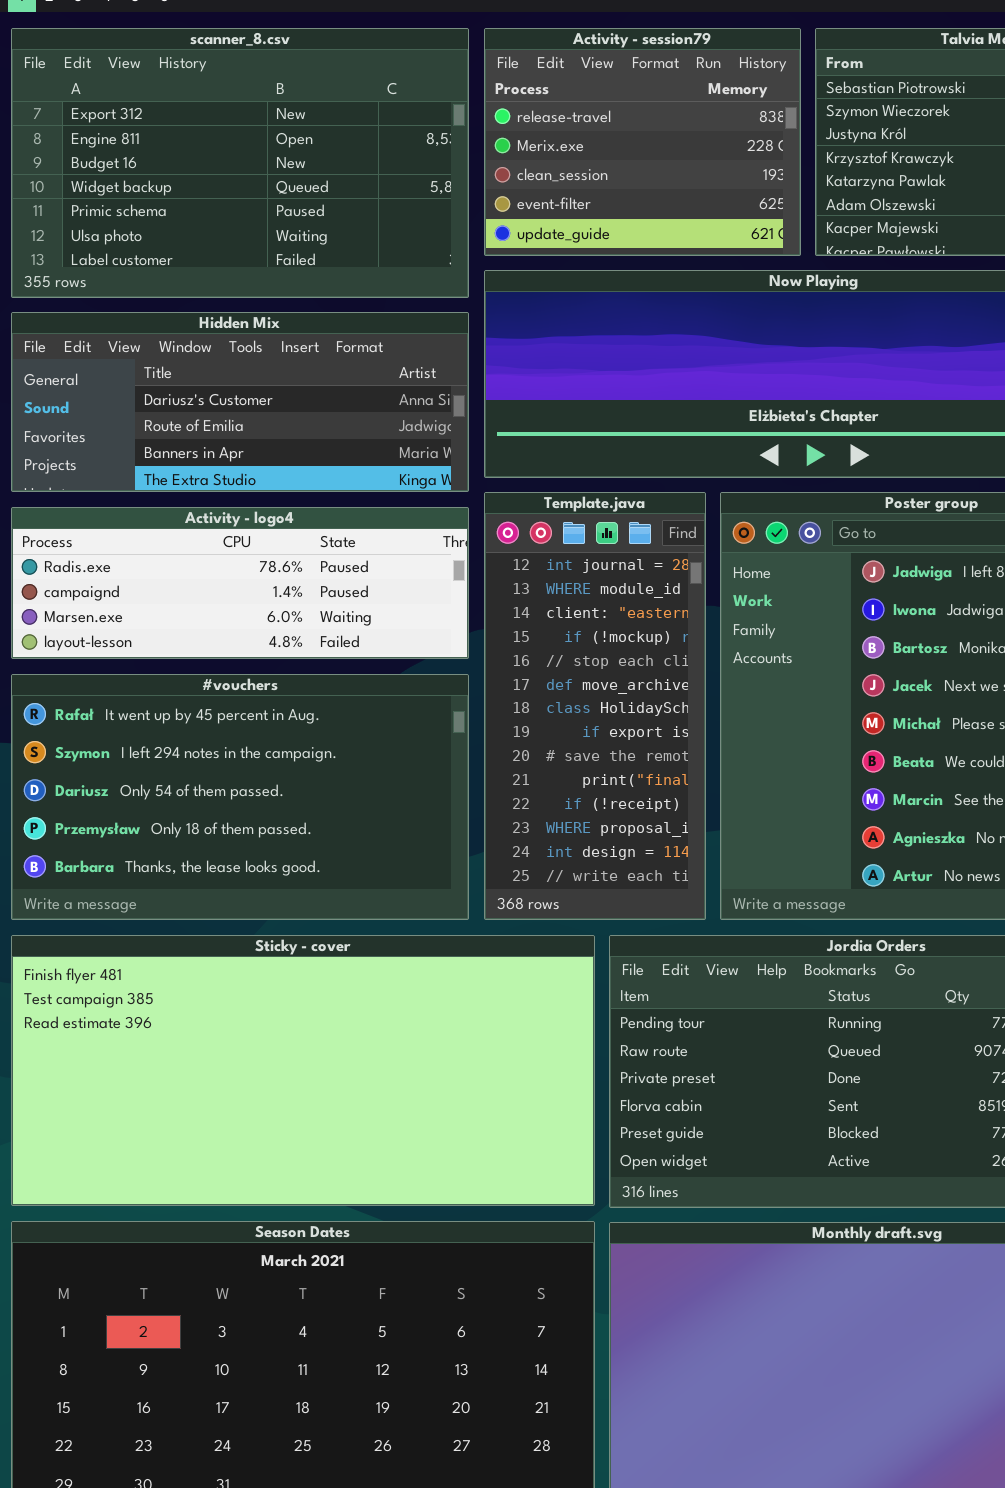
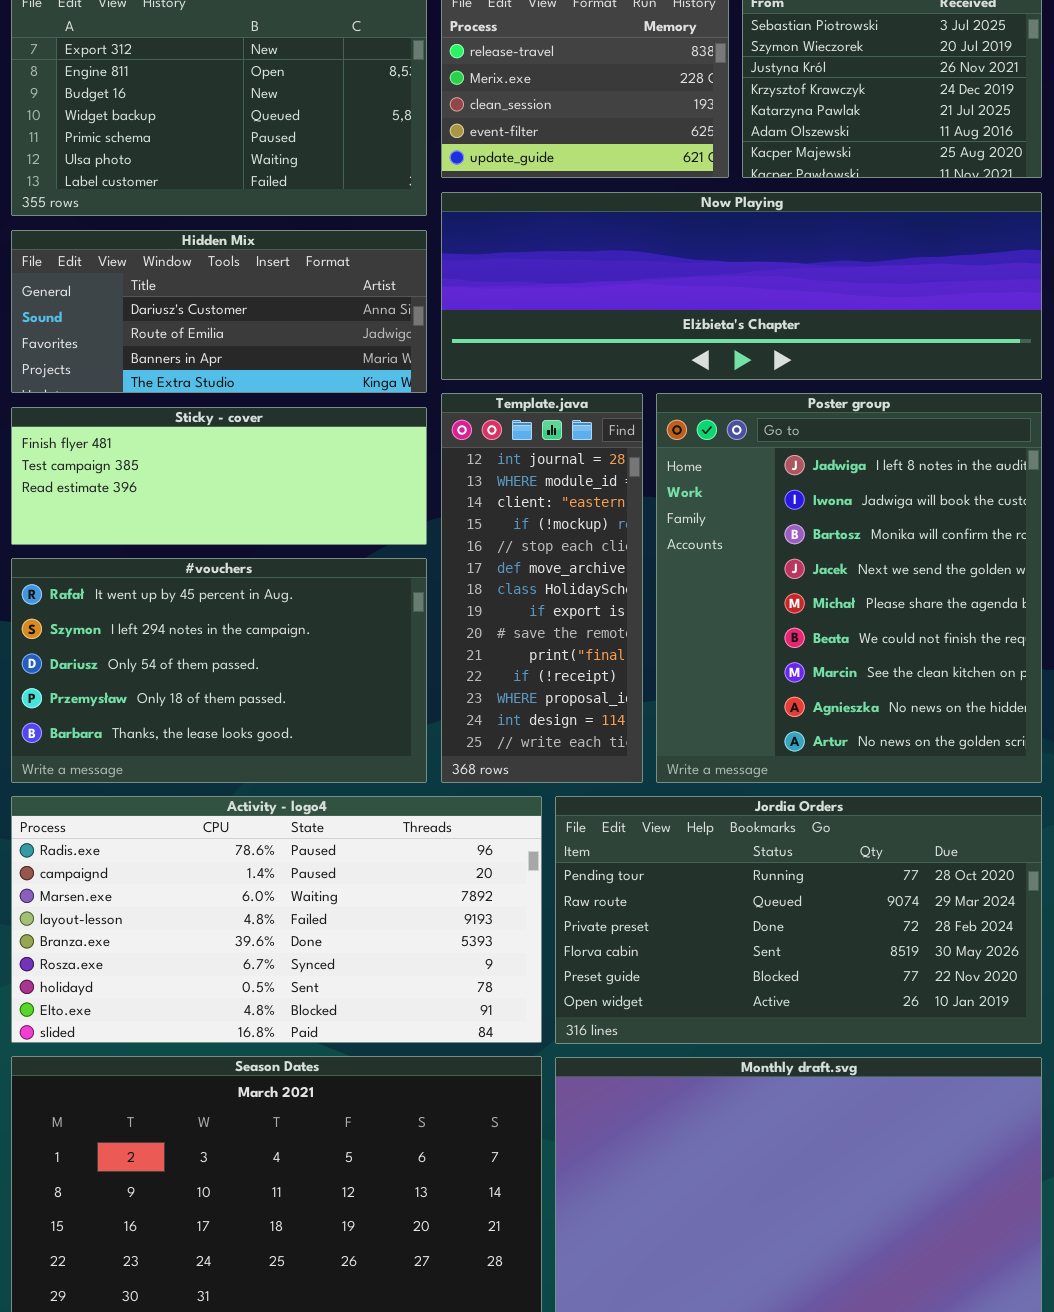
Activity - logo4: [11,507,469,659] -> [11,796,542,1043], moved, resized
Sticky - cover: [11,935,595,1206] -> [11,407,427,545], moved, resized

